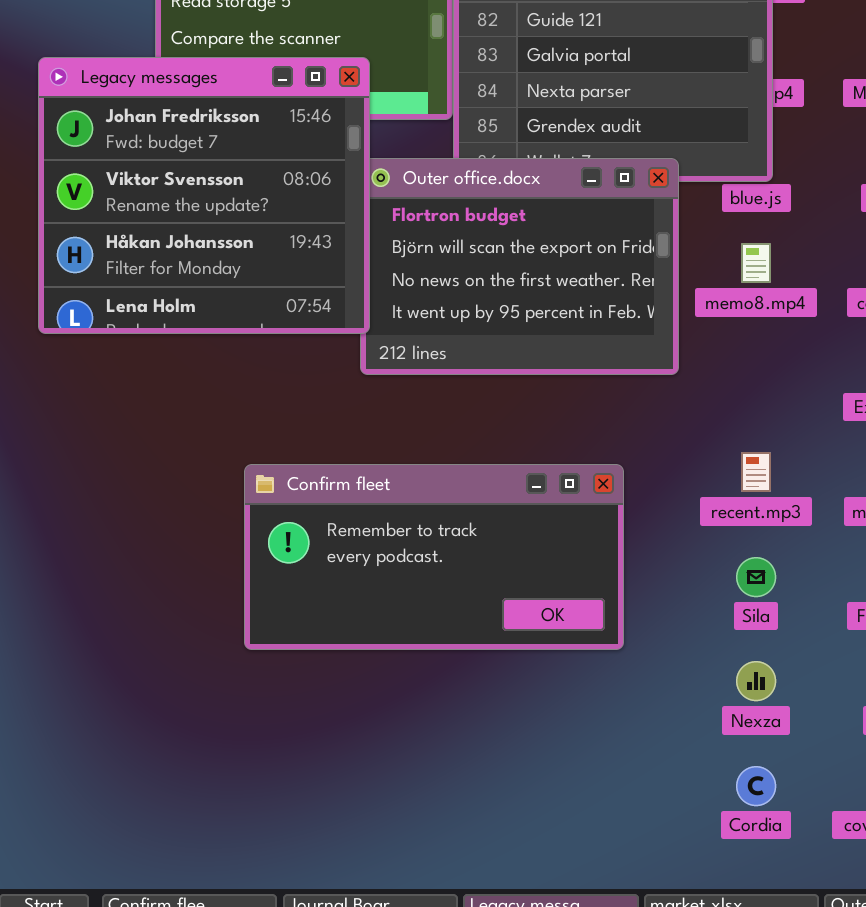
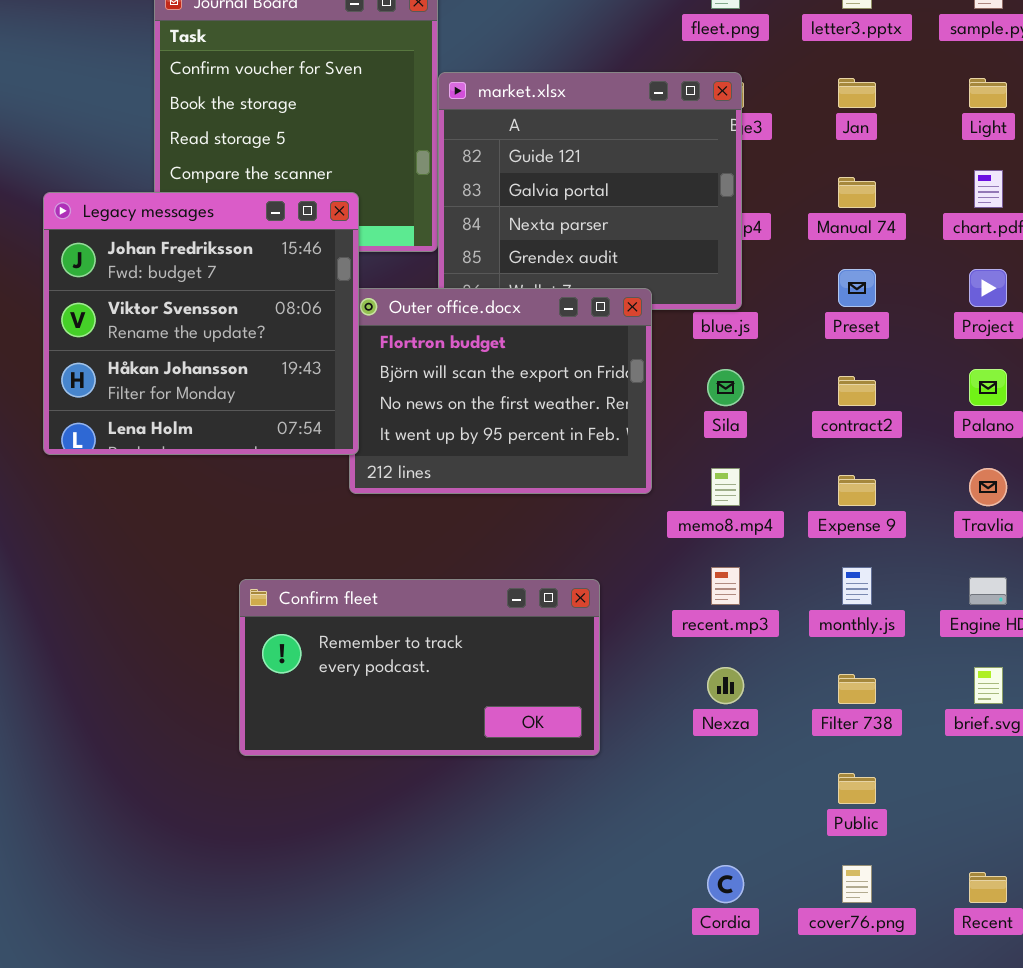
memo8.mp4: [741,243,771,283] -> [711,468,740,506], moved
Sila: [736,557,776,597] -> [707,369,744,406], moved
Nexza: [736,661,776,701] -> [707,667,744,704], moved

